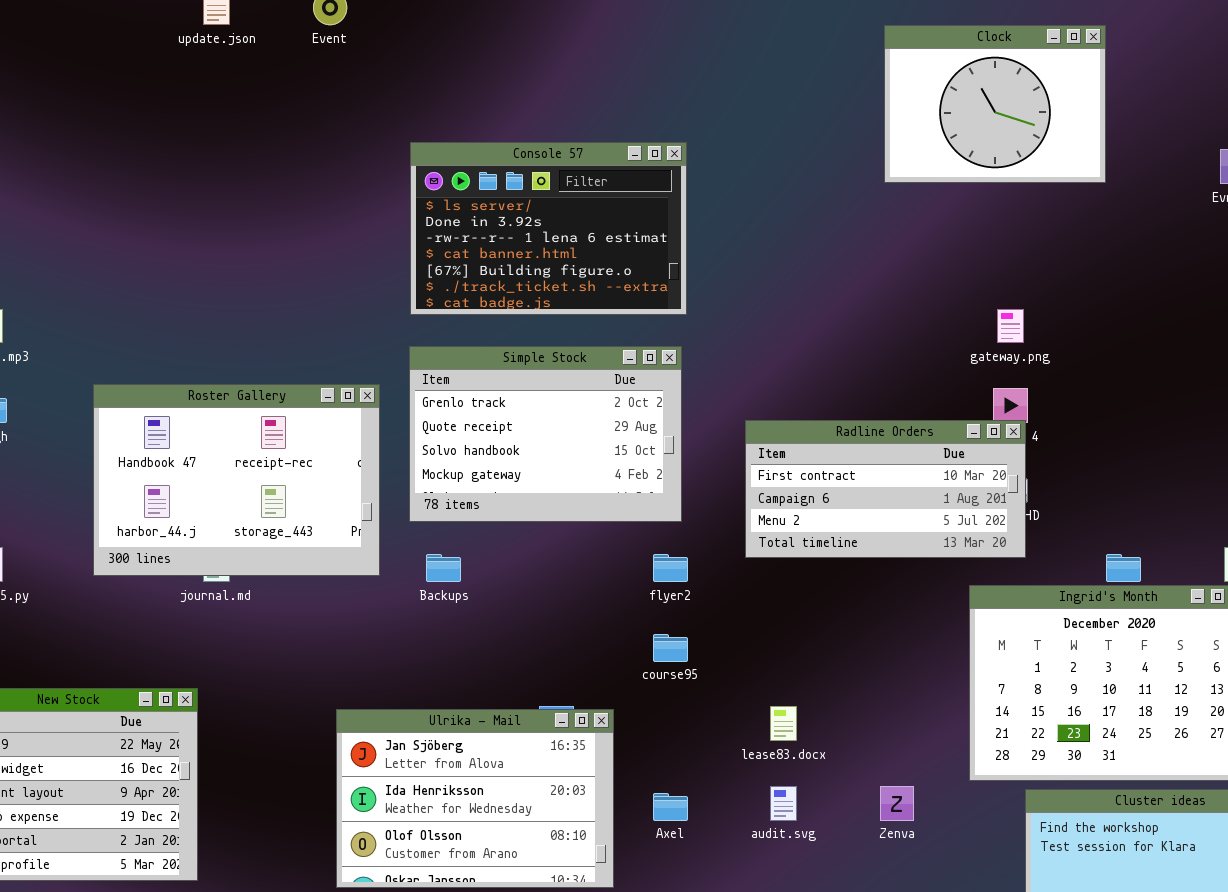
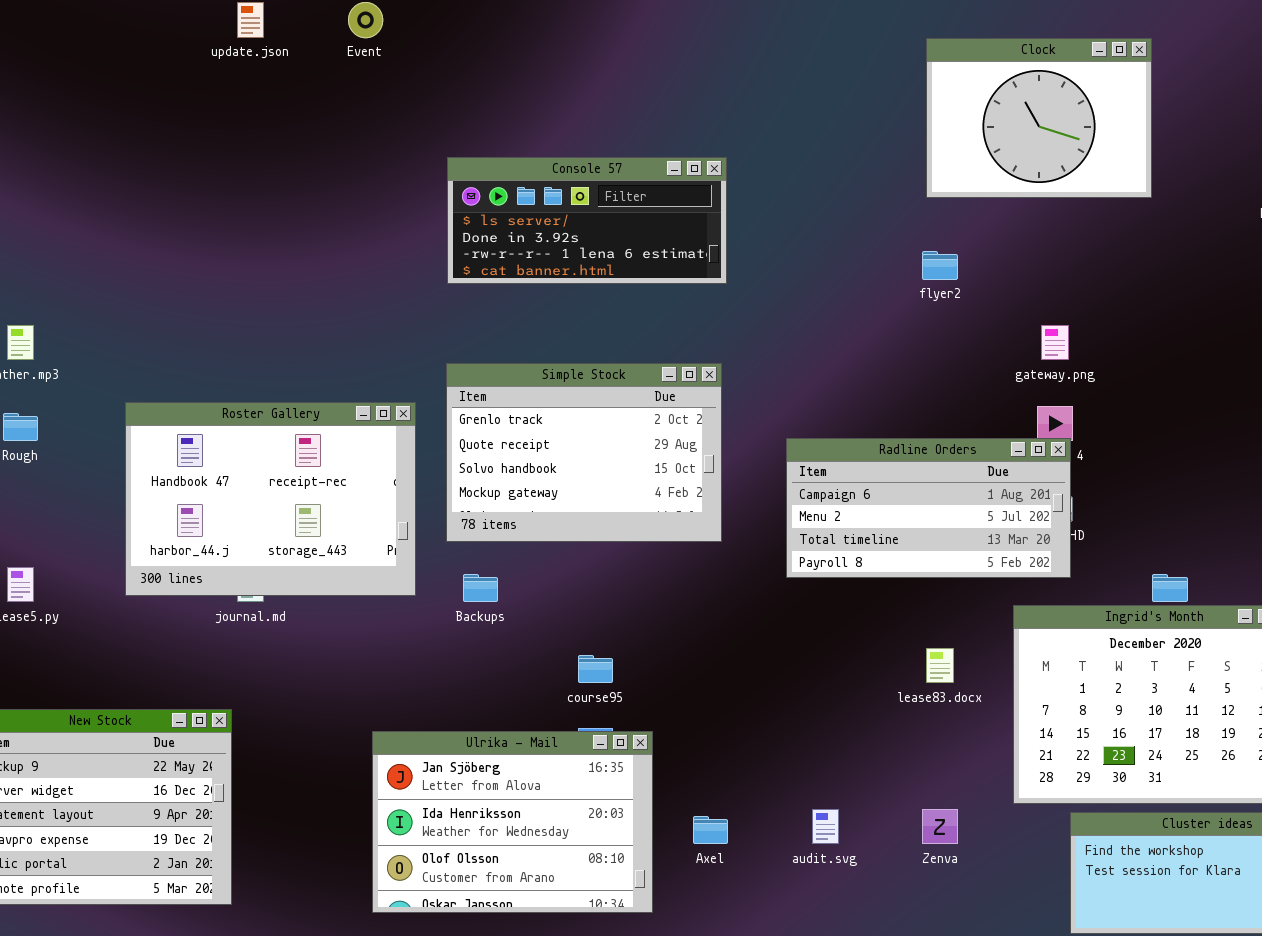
Console 57: [410,142,687,315] -> [447,157,727,284], resized
Radline Orders: [745,420,1026,558] -> [786,438,1071,578], scrolled down 1 row
flyer2: [653,554,688,582] -> [922,251,958,280], moved
course95: [653,634,688,662] -> [578,655,613,683], moved
lease83.docx: [770,706,797,741] -> [926,648,954,683], moved

